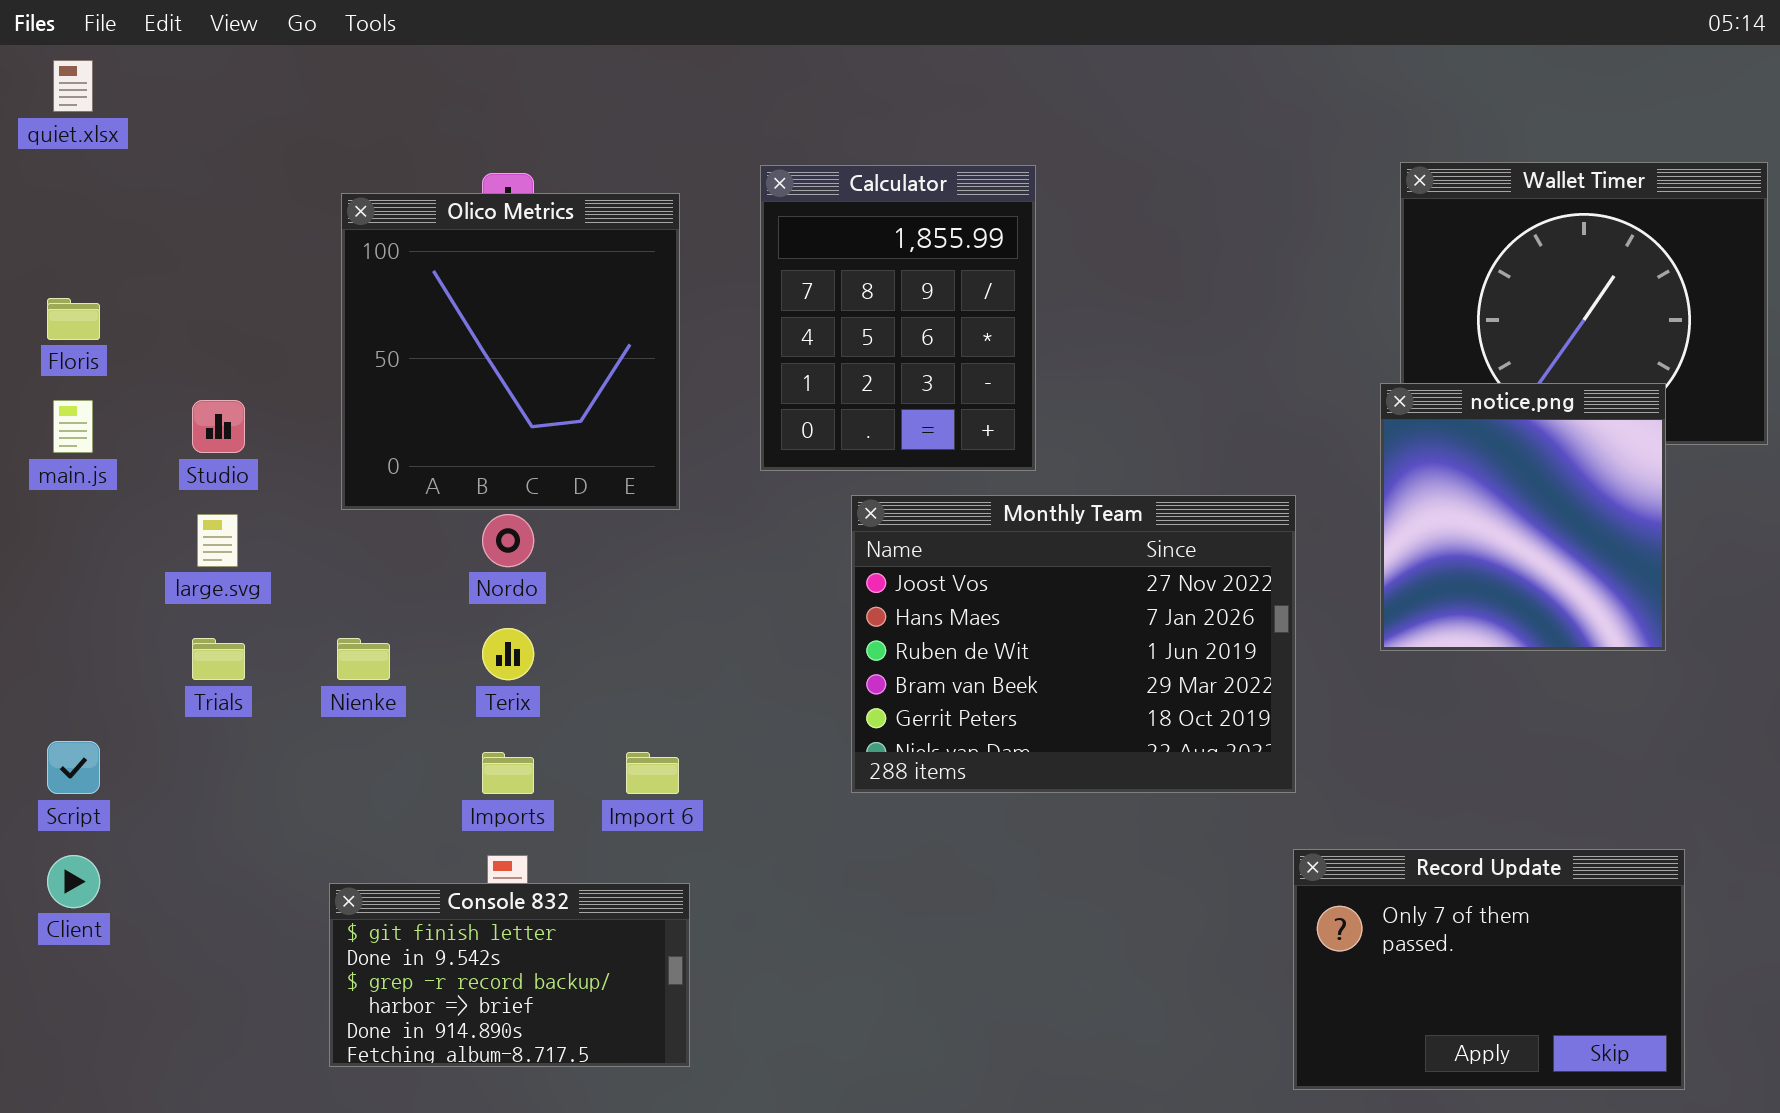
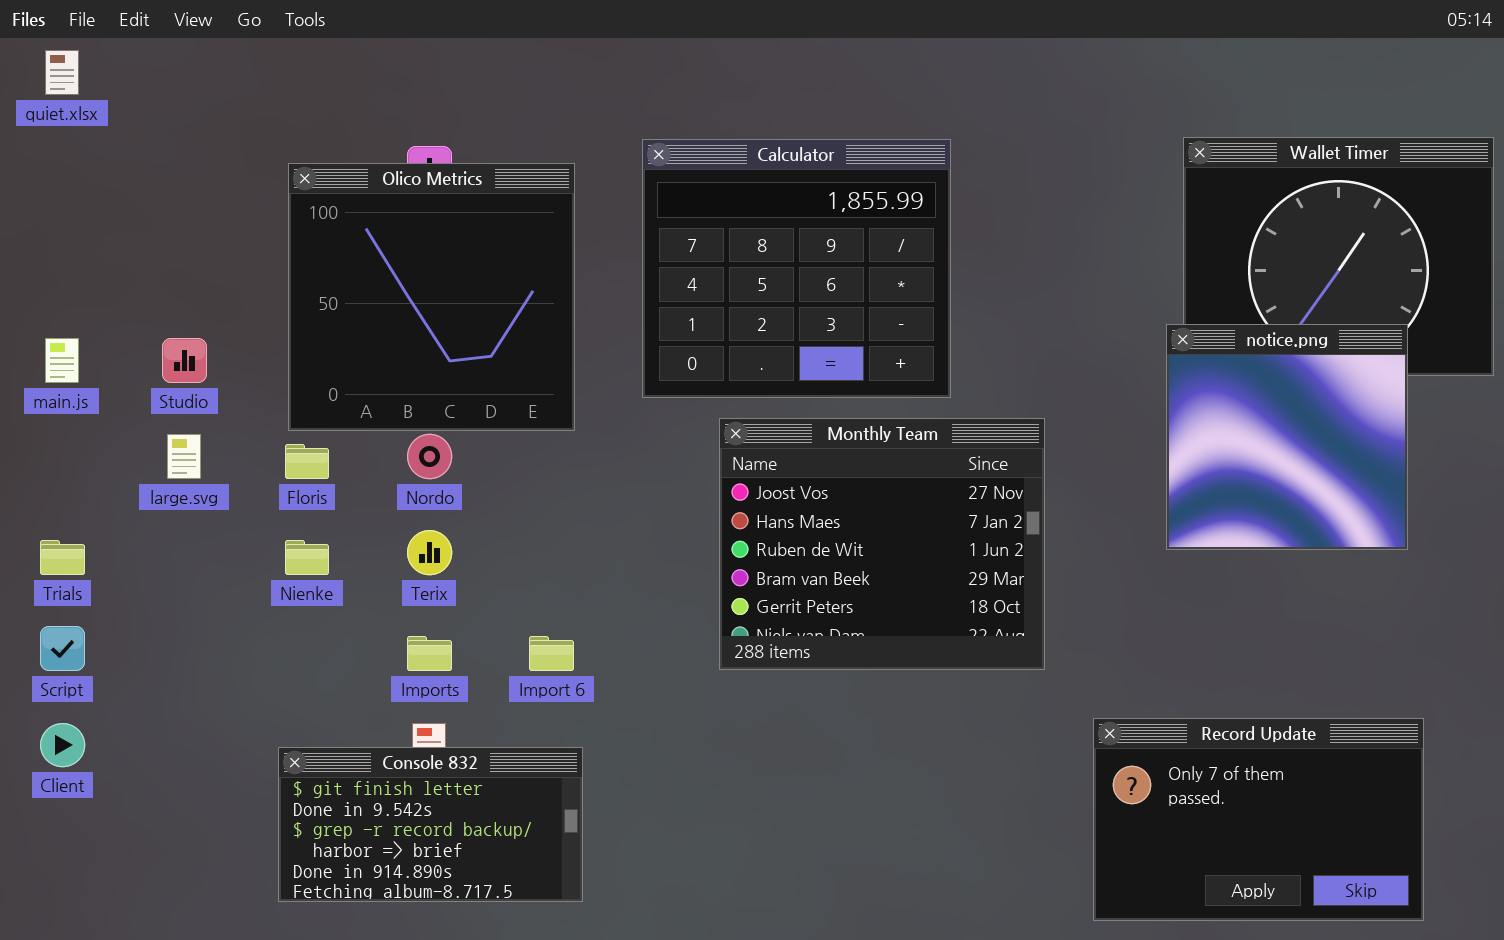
Calculator: [760,165,1036,471] -> [642,139,951,398], resized
Floris: [47,298,100,340] -> [285,444,329,479], moved
Monthly Team: [851,495,1296,793] -> [719,418,1045,670], resized
Trials: [192,638,245,680] -> [40,540,85,575], moved

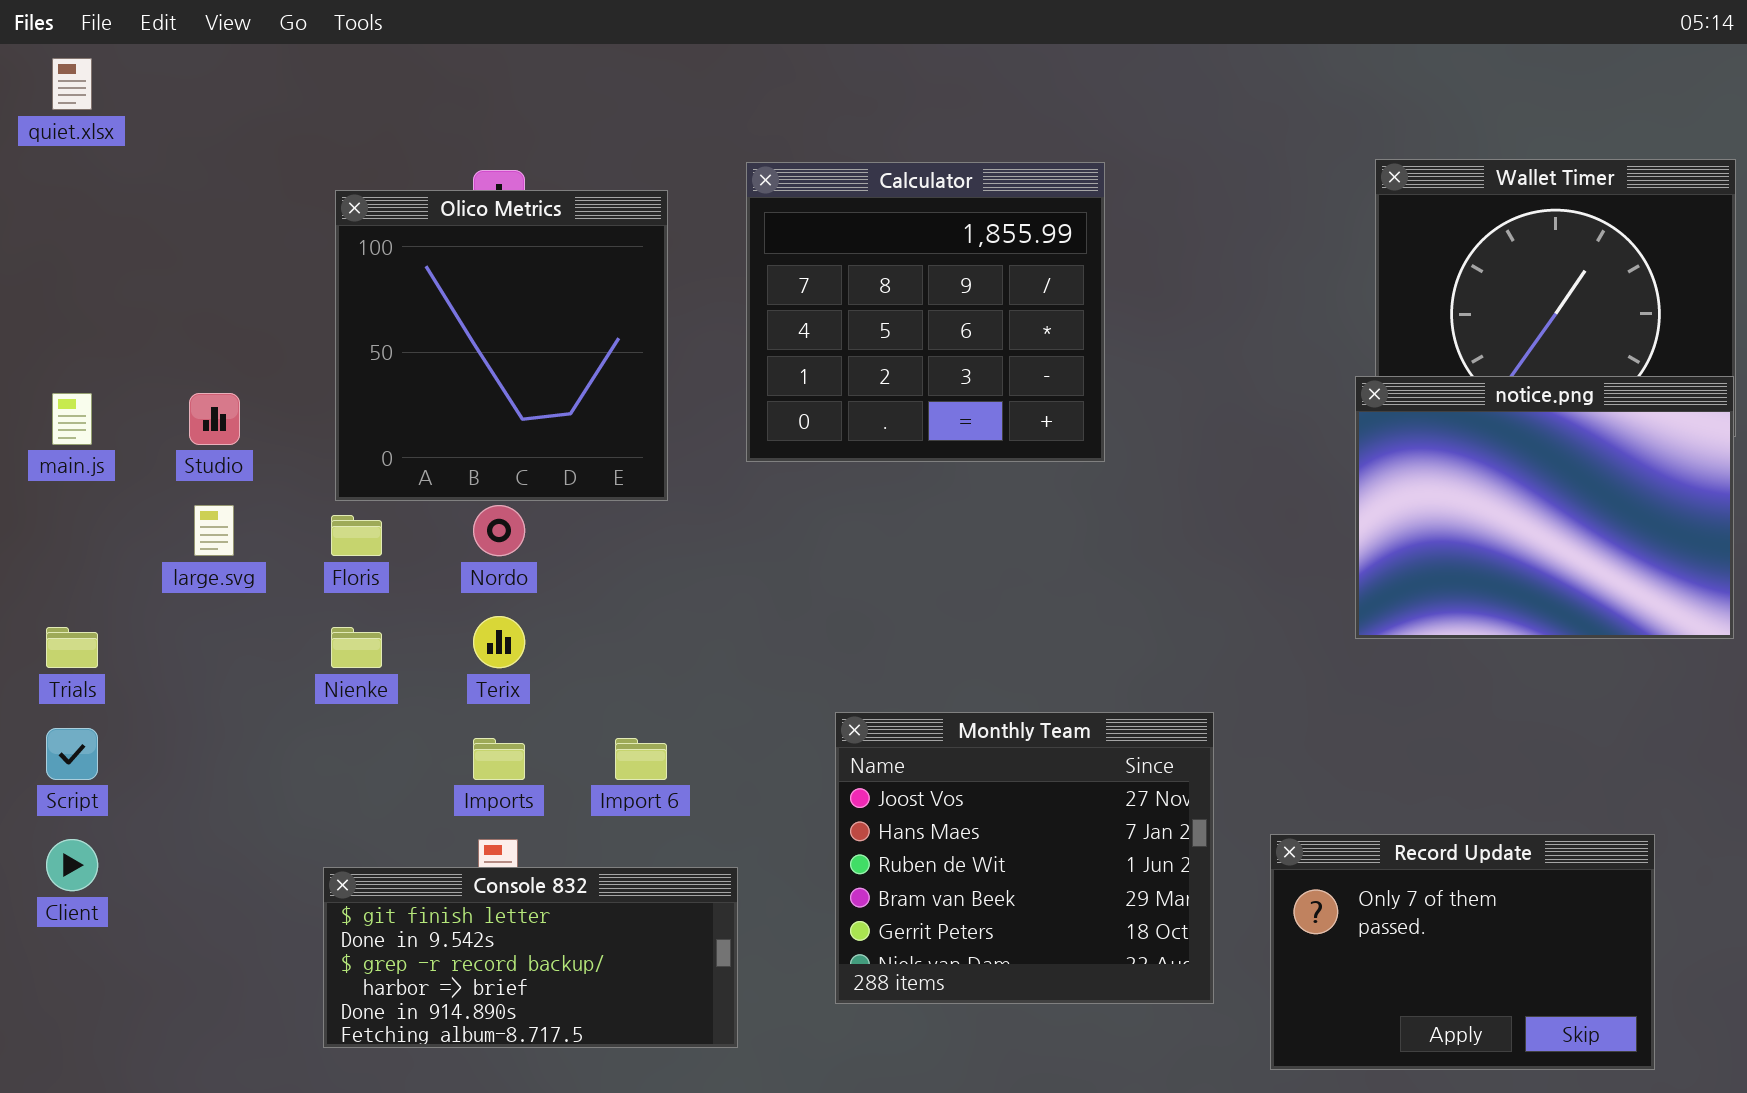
notice.png: [1166,324,1408,550] -> [1355,376,1734,639], resized
Monthly Team: [719,418,1045,670] -> [835,712,1214,1004], moved
Console 832: [278,747,583,902] -> [323,867,738,1048], resized

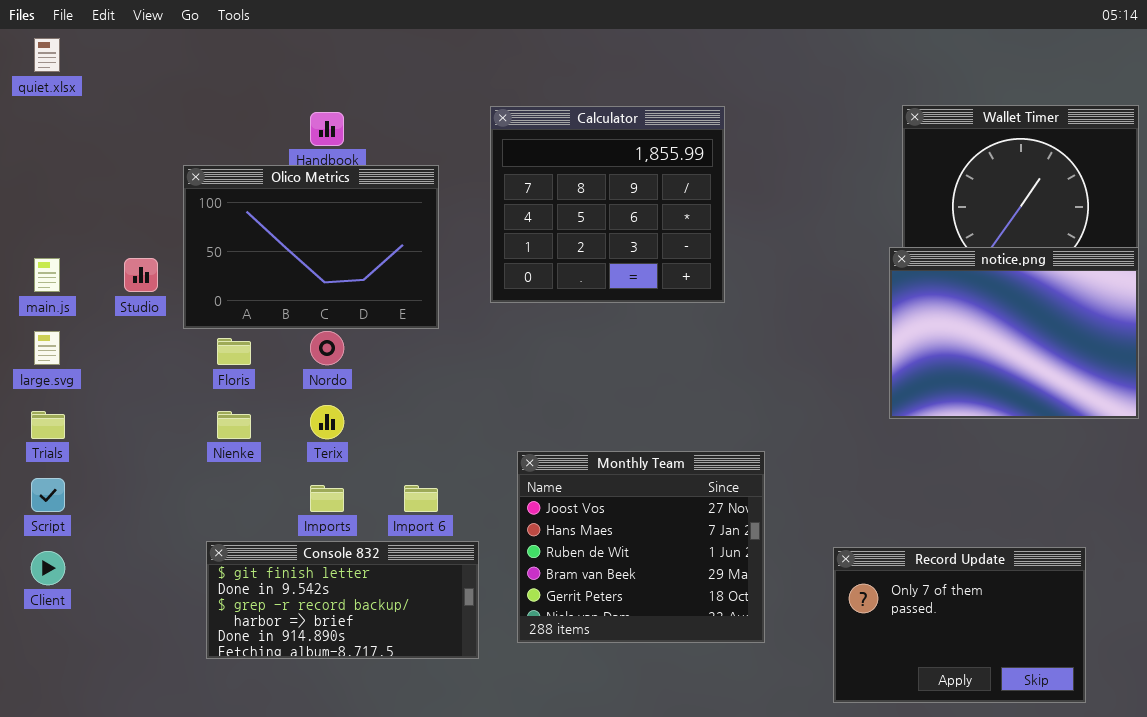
Olico Metrics: [335,190,668,501] -> [183,165,439,329], resized
large.svg: [194,505,234,556] -> [34,331,60,365], moved
Monthly Team: [835,712,1214,1004] -> [517,451,765,643], moved
Console 832: [323,867,738,1048] -> [206,541,479,659], moved

